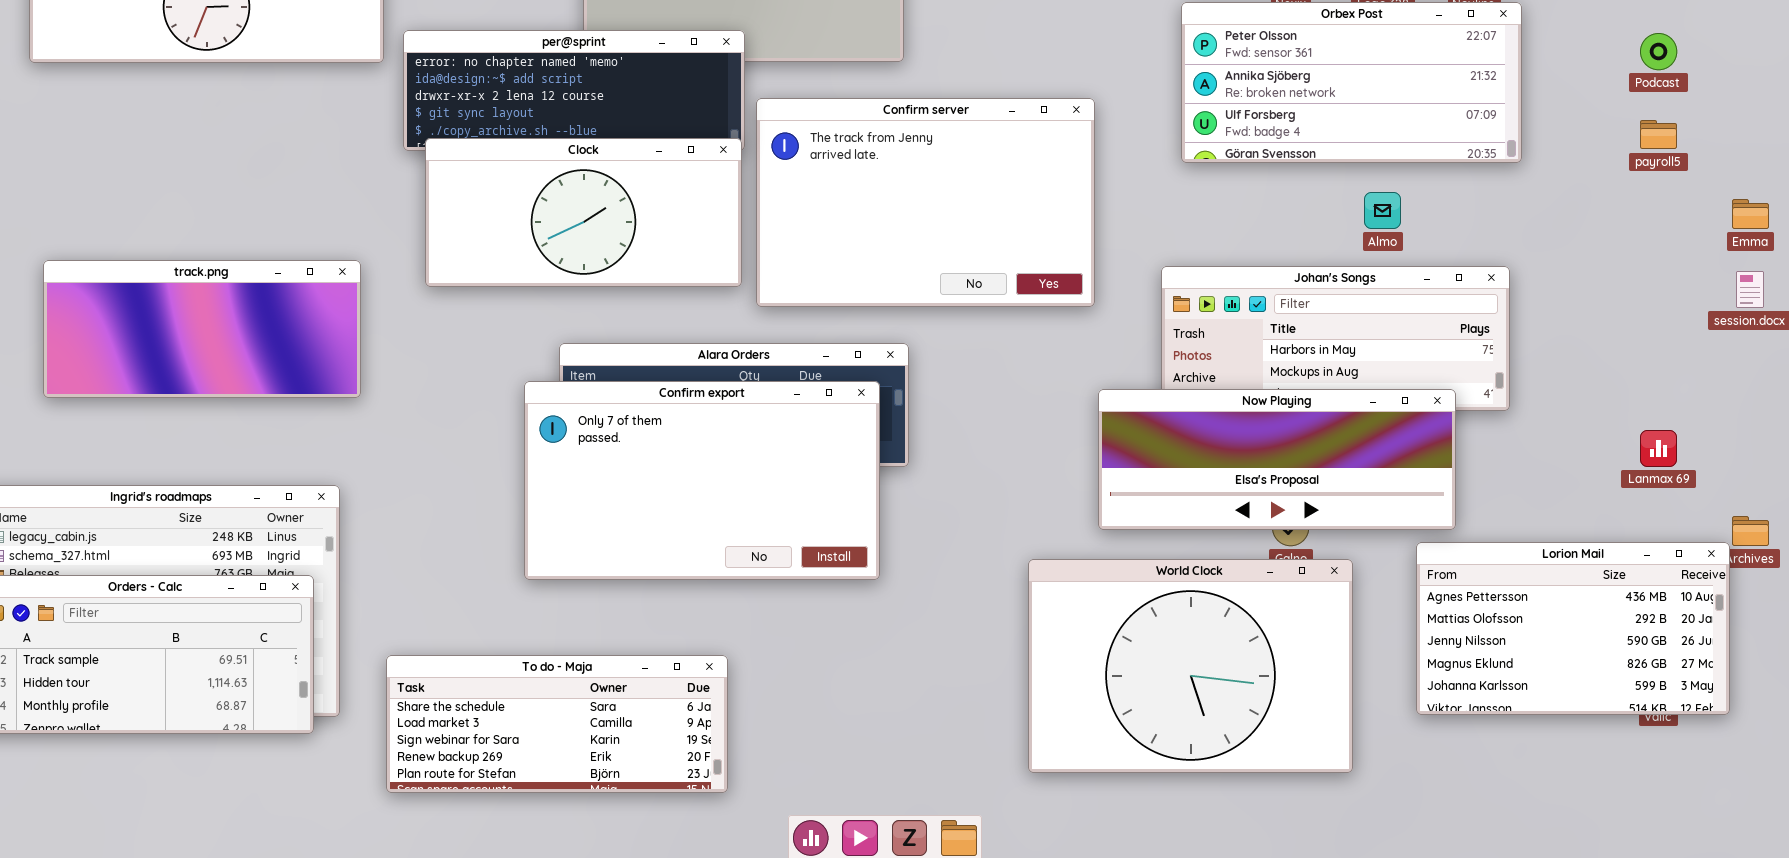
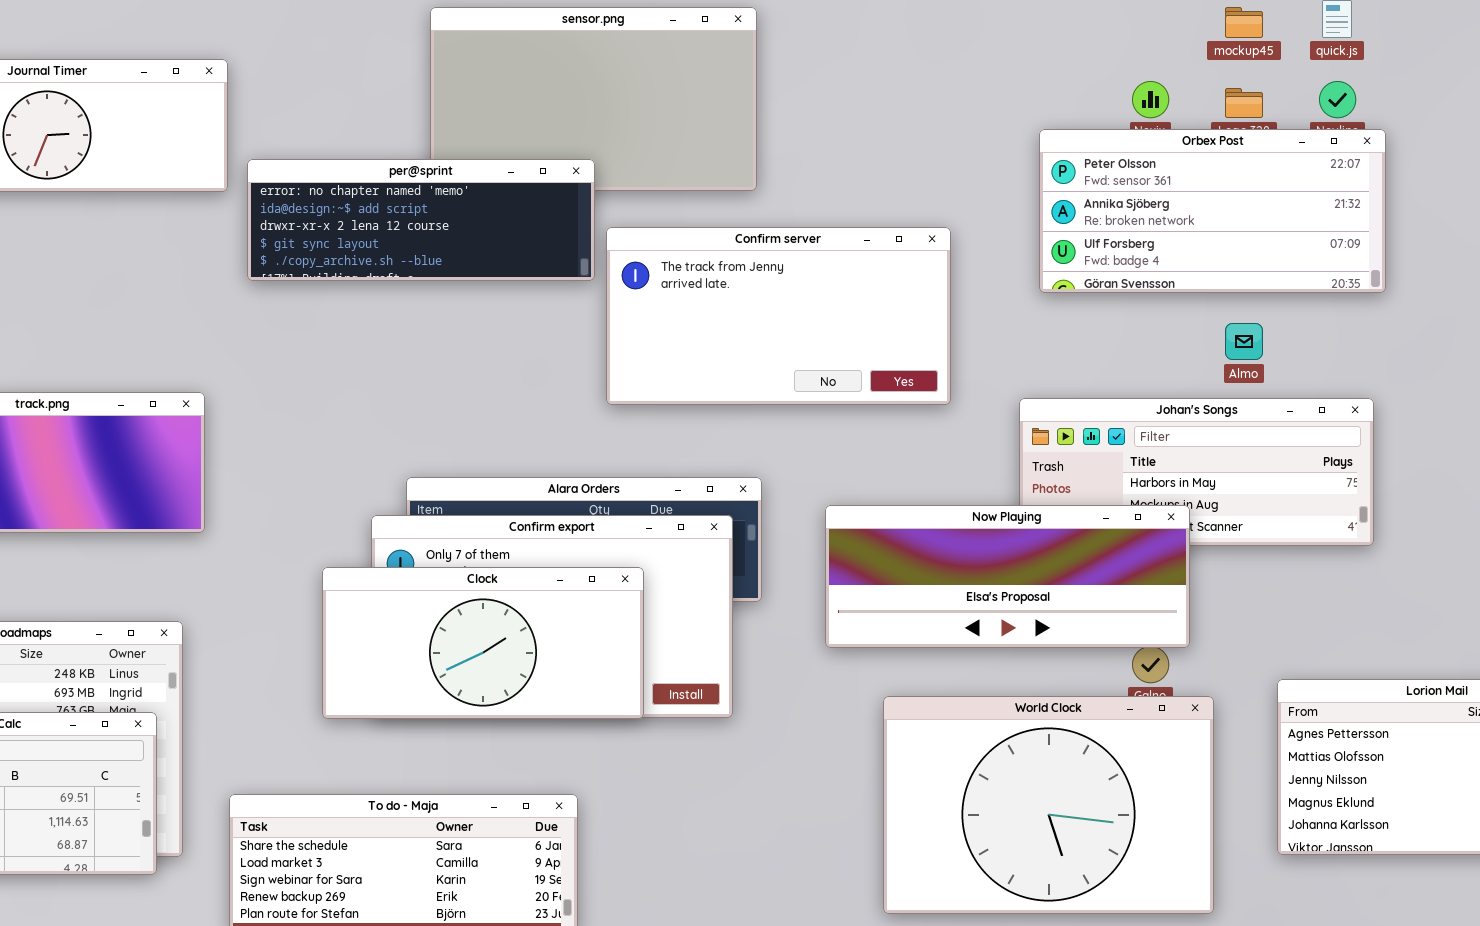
Confirm server: [756,98,1095,307] -> [606,227,951,405], resized
Clock: [425,138,742,287] -> [322,567,644,719], moved
Now Playing: [1098,389,1456,530] -> [825,505,1190,648], moved

